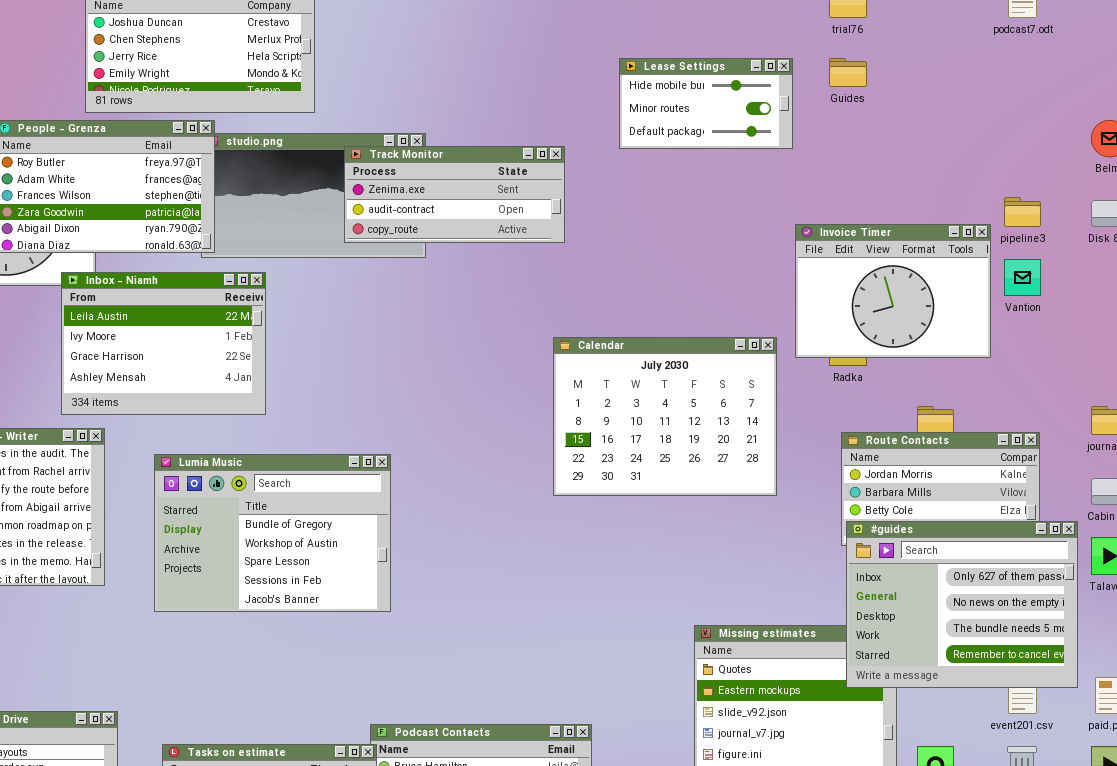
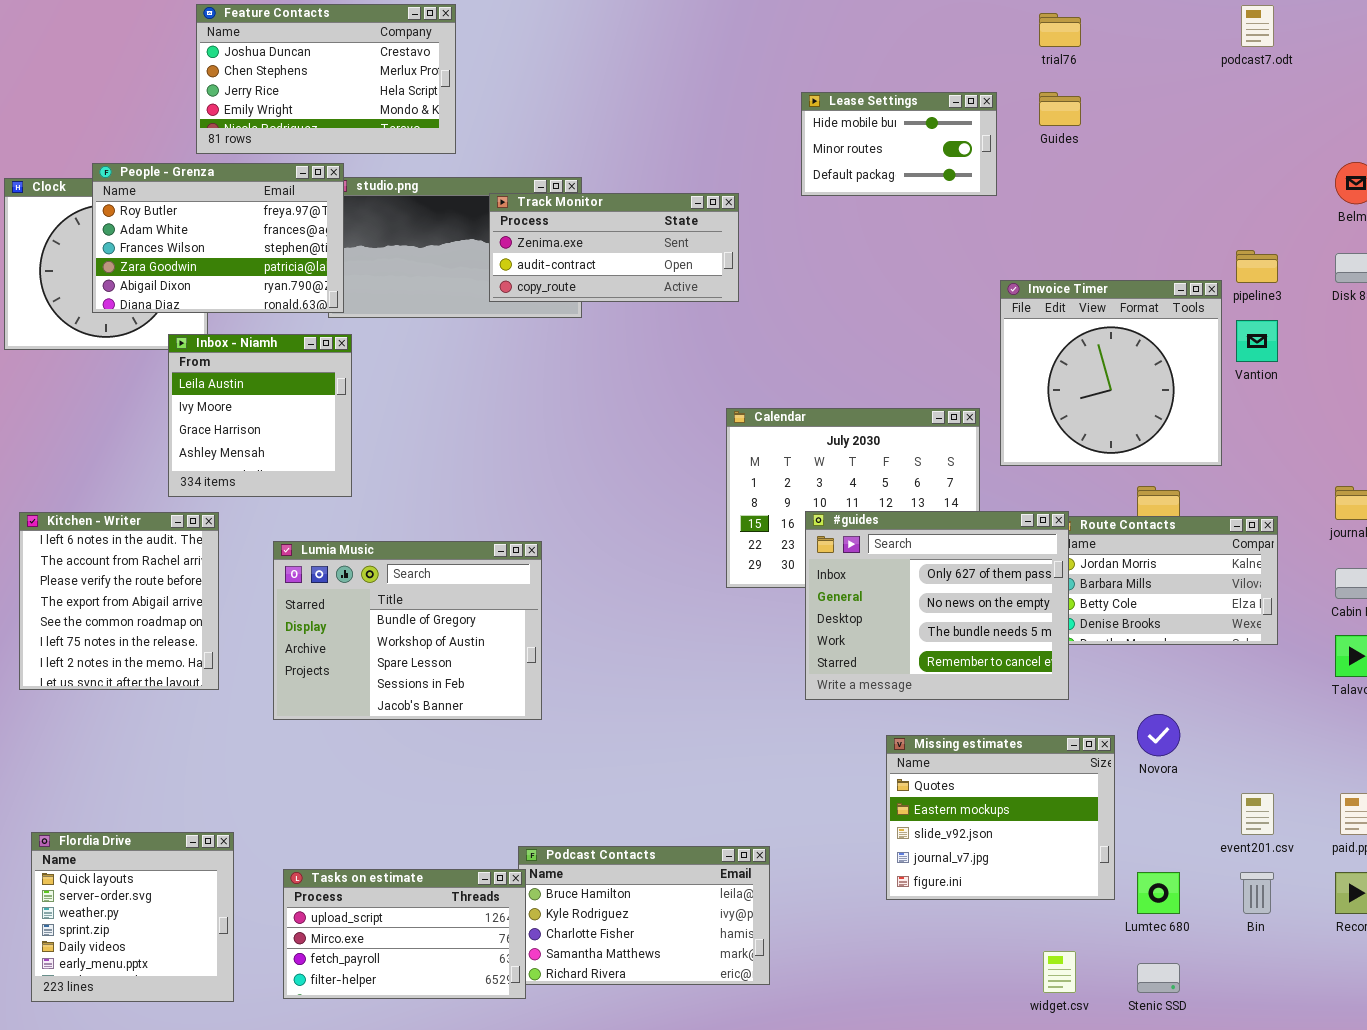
Invoice Timer: [795,224,991,358] -> [1000,280,1222,466], resized
Inbox - Niamh: [61,272,266,415] -> [168,334,352,497], resized
#guides: [846,521,1078,688] -> [805,511,1069,700], moved

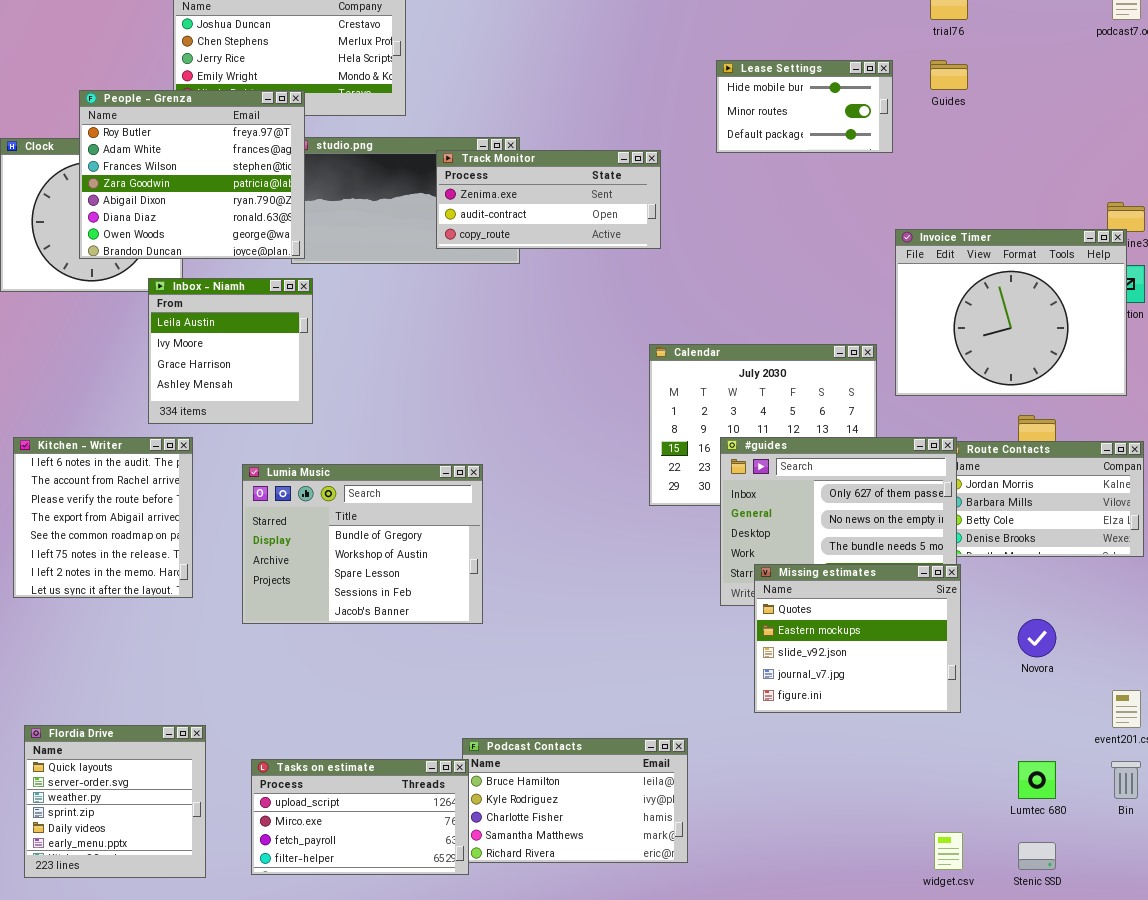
People - Grenza: [92,163,344,313] -> [79,90,305,259], resized
Invoice Timer: [1000,280,1222,466] -> [895,229,1127,396], resized
Missing estimates: [886,735,1115,900] -> [754,564,961,713], moved

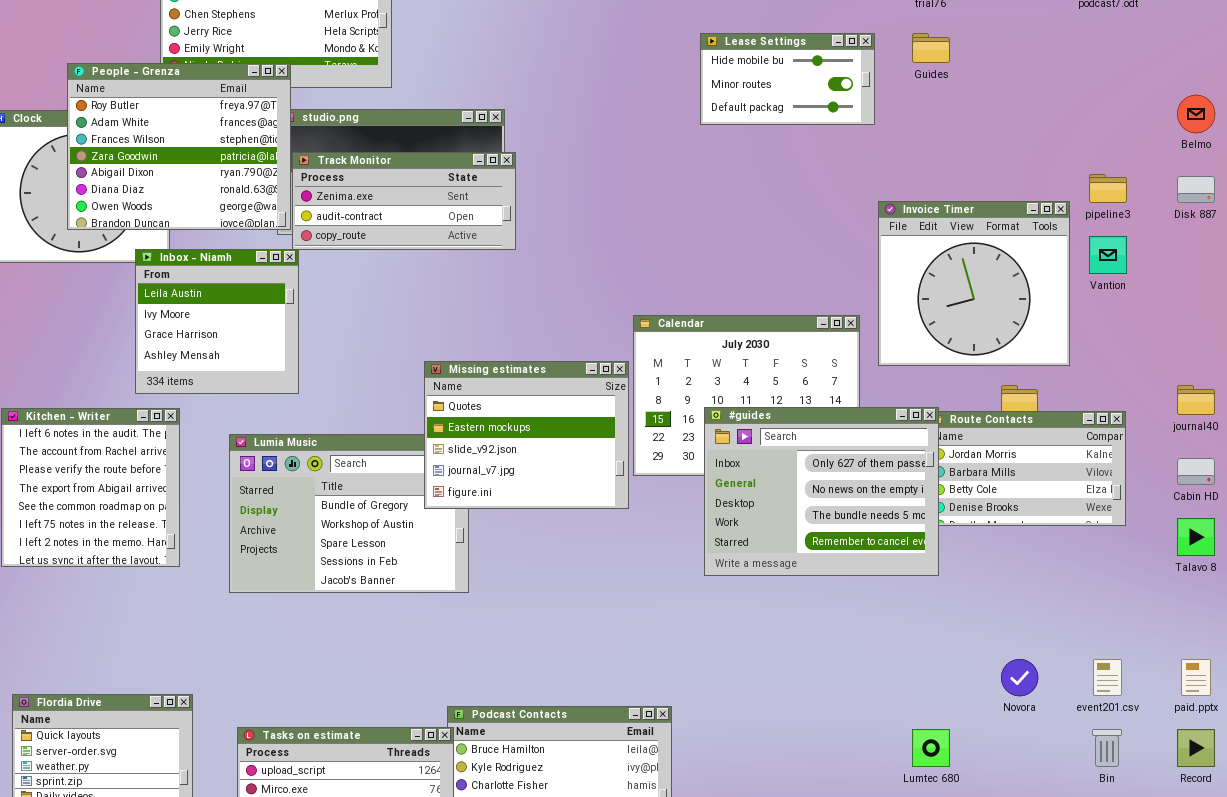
Track Monitor: [436,150,661,249] -> [292,152,516,250], moved
Invoice Timer: [895,229,1127,396] -> [878,201,1070,366], resized
Missing estimates: [754,564,961,713] -> [424,361,629,509], moved
Novora: [1018,619,1056,657] -> [1001,659,1038,696], moved
Lumtec 680: [1018,761,1056,799] -> [912,729,950,767], moved

